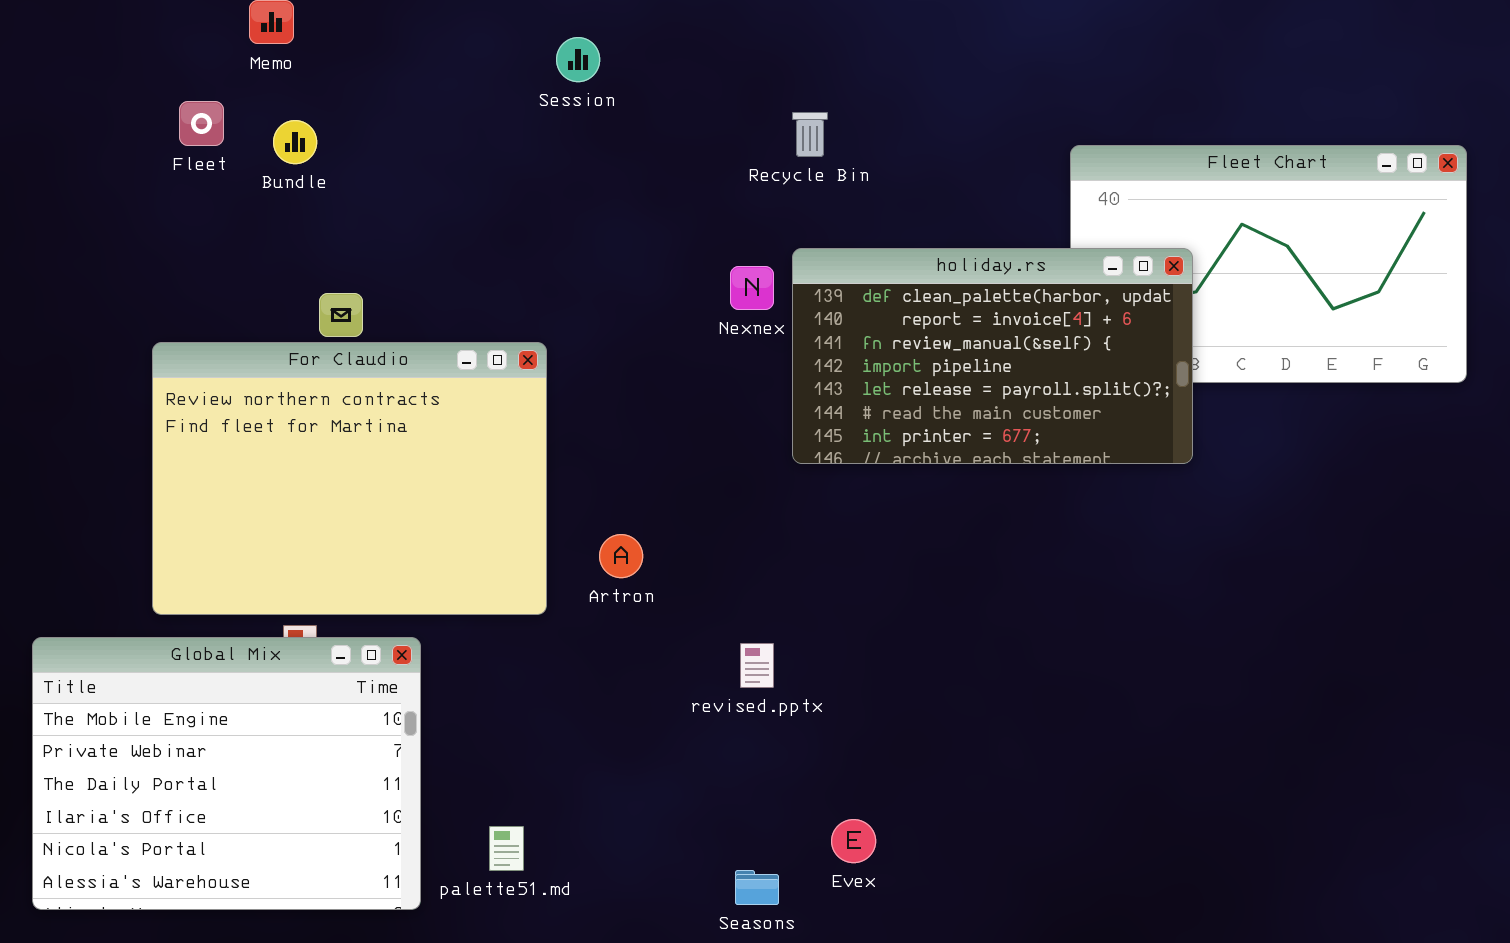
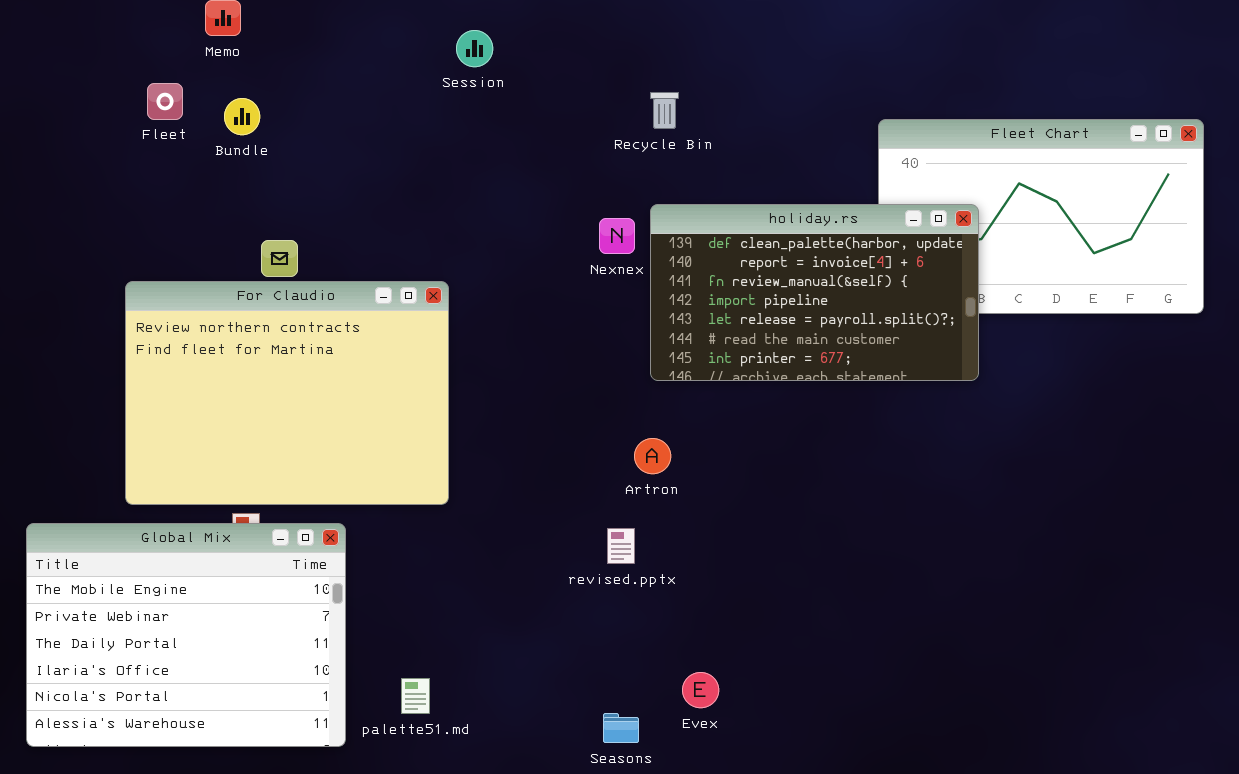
Artron: [599,534,643,578] -> [634,438,671,474], moved

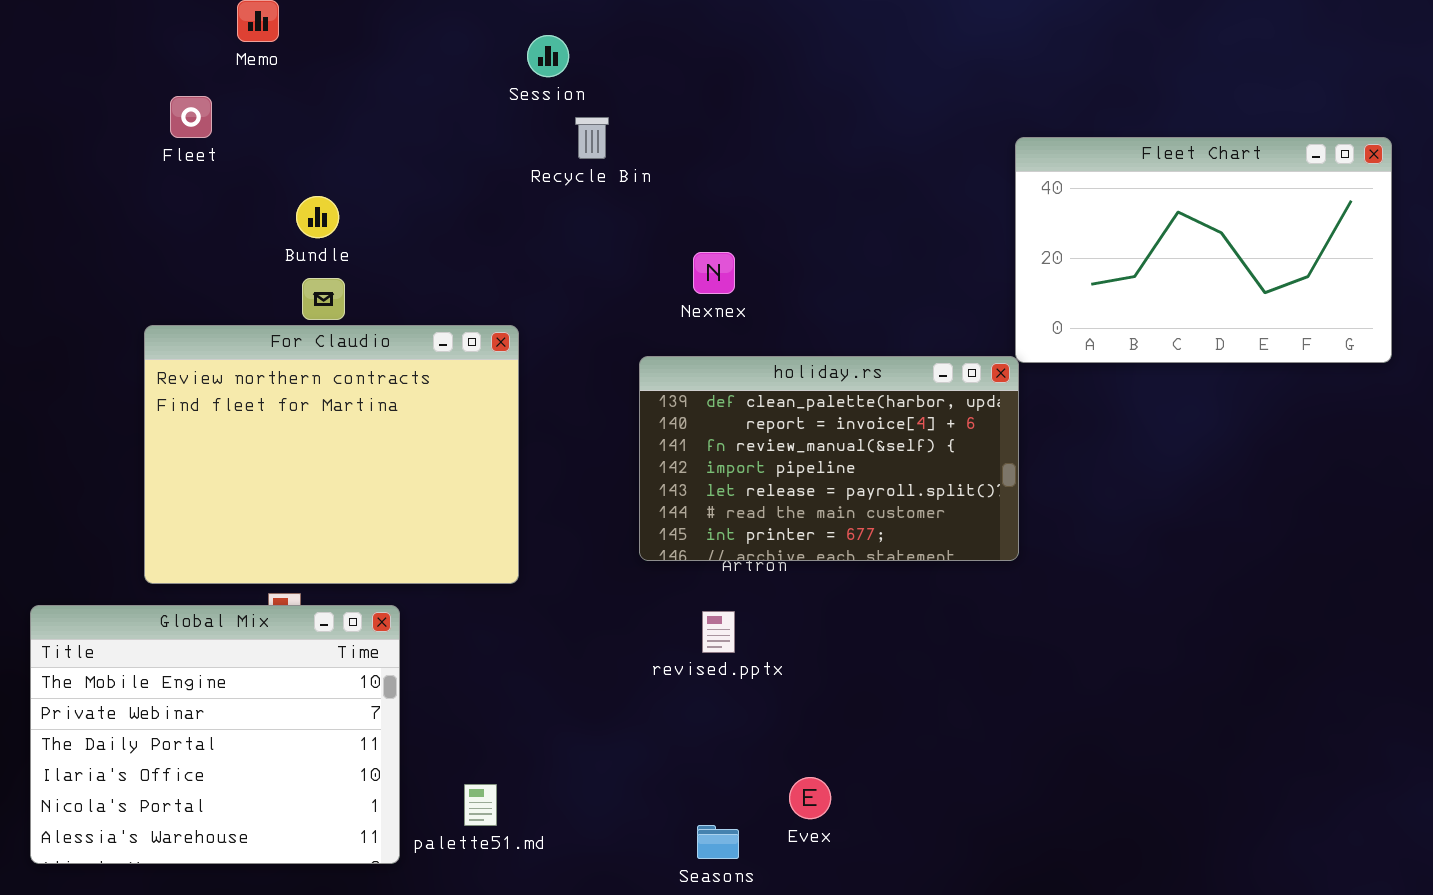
Recycle Bin: [650,92,679,129] -> [575,117,609,159], moved
Bundle: [224,98,260,135] -> [296,196,339,238], moved
holiday.rs: [650,204,979,381] -> [639,356,1019,561], moved

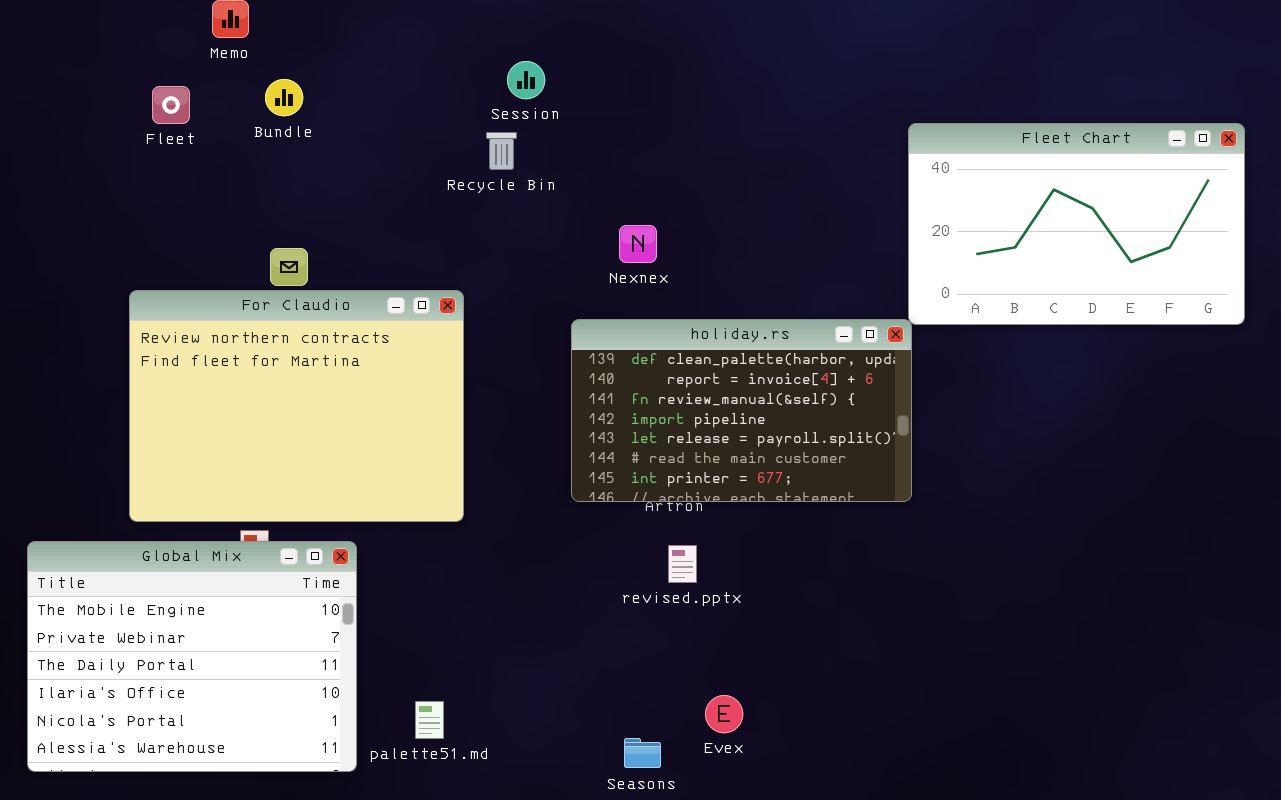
Session: [527,35,569,77] -> [507,61,545,99], moved
Recycle Bin: [575,117,609,159] -> [486,132,517,170], moved
Bundle: [296,196,339,238] -> [265,79,303,116], moved
revised.pptx: [702,611,735,653] -> [668,545,697,583], moved

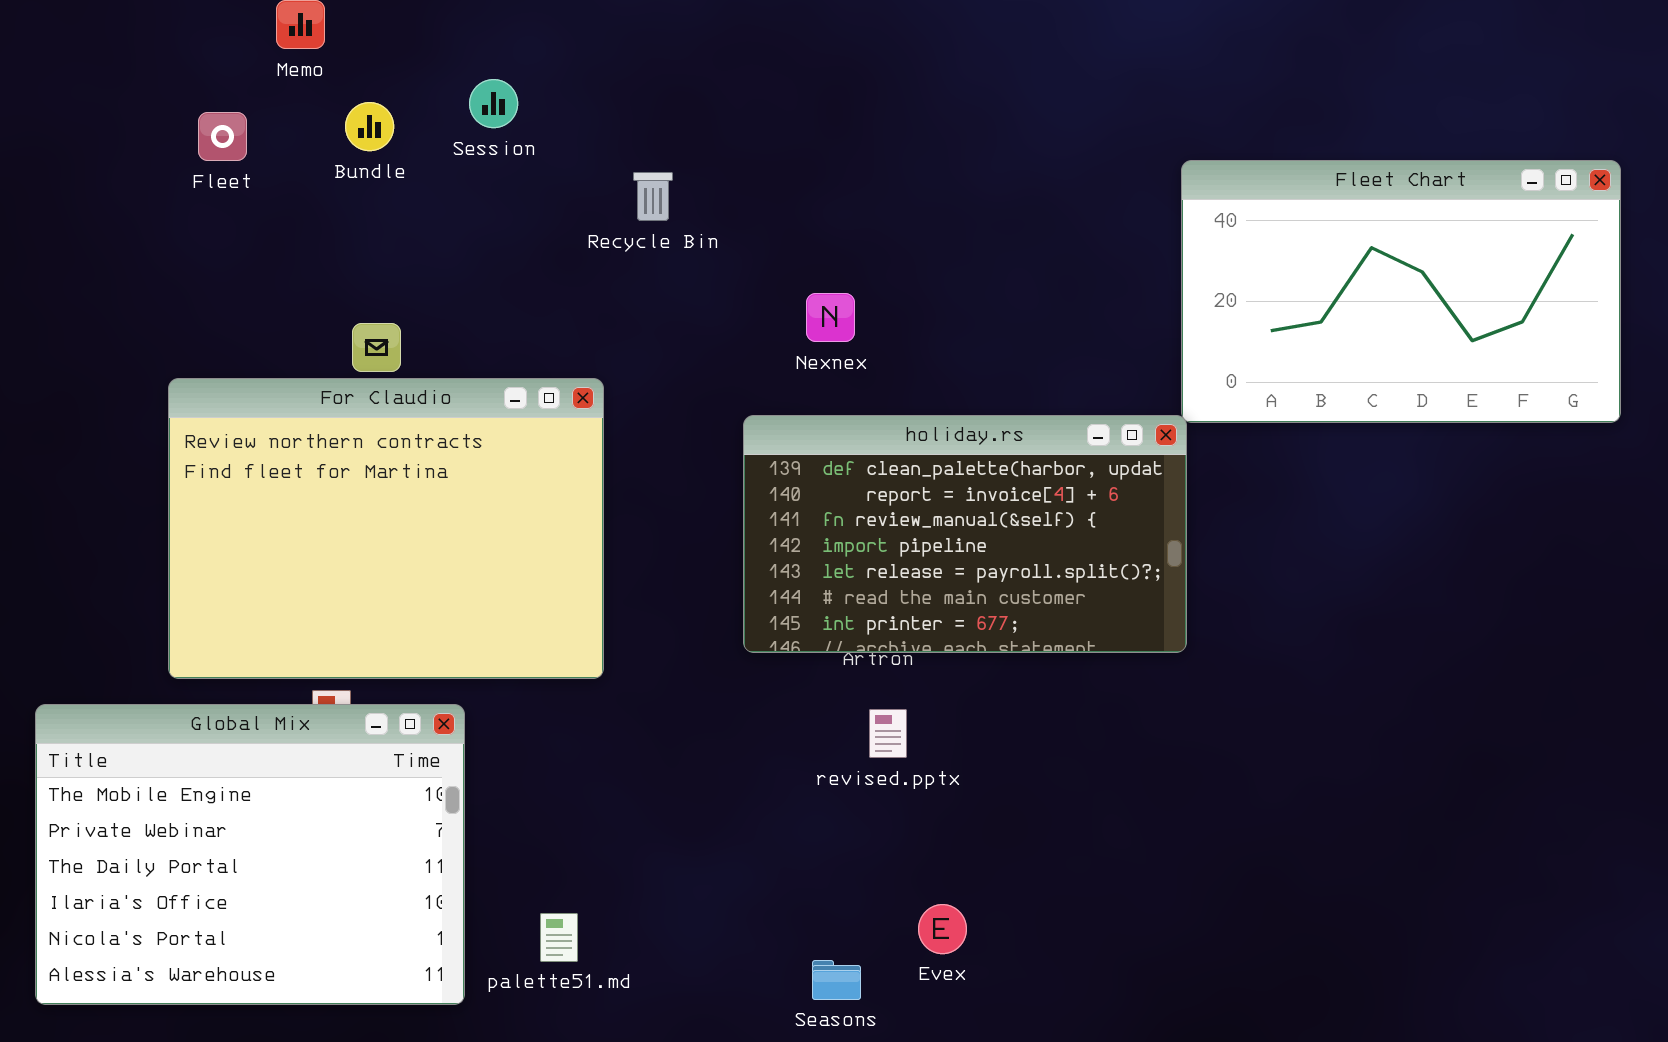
Session: [507,61,545,99] -> [469,79,518,128], moved

